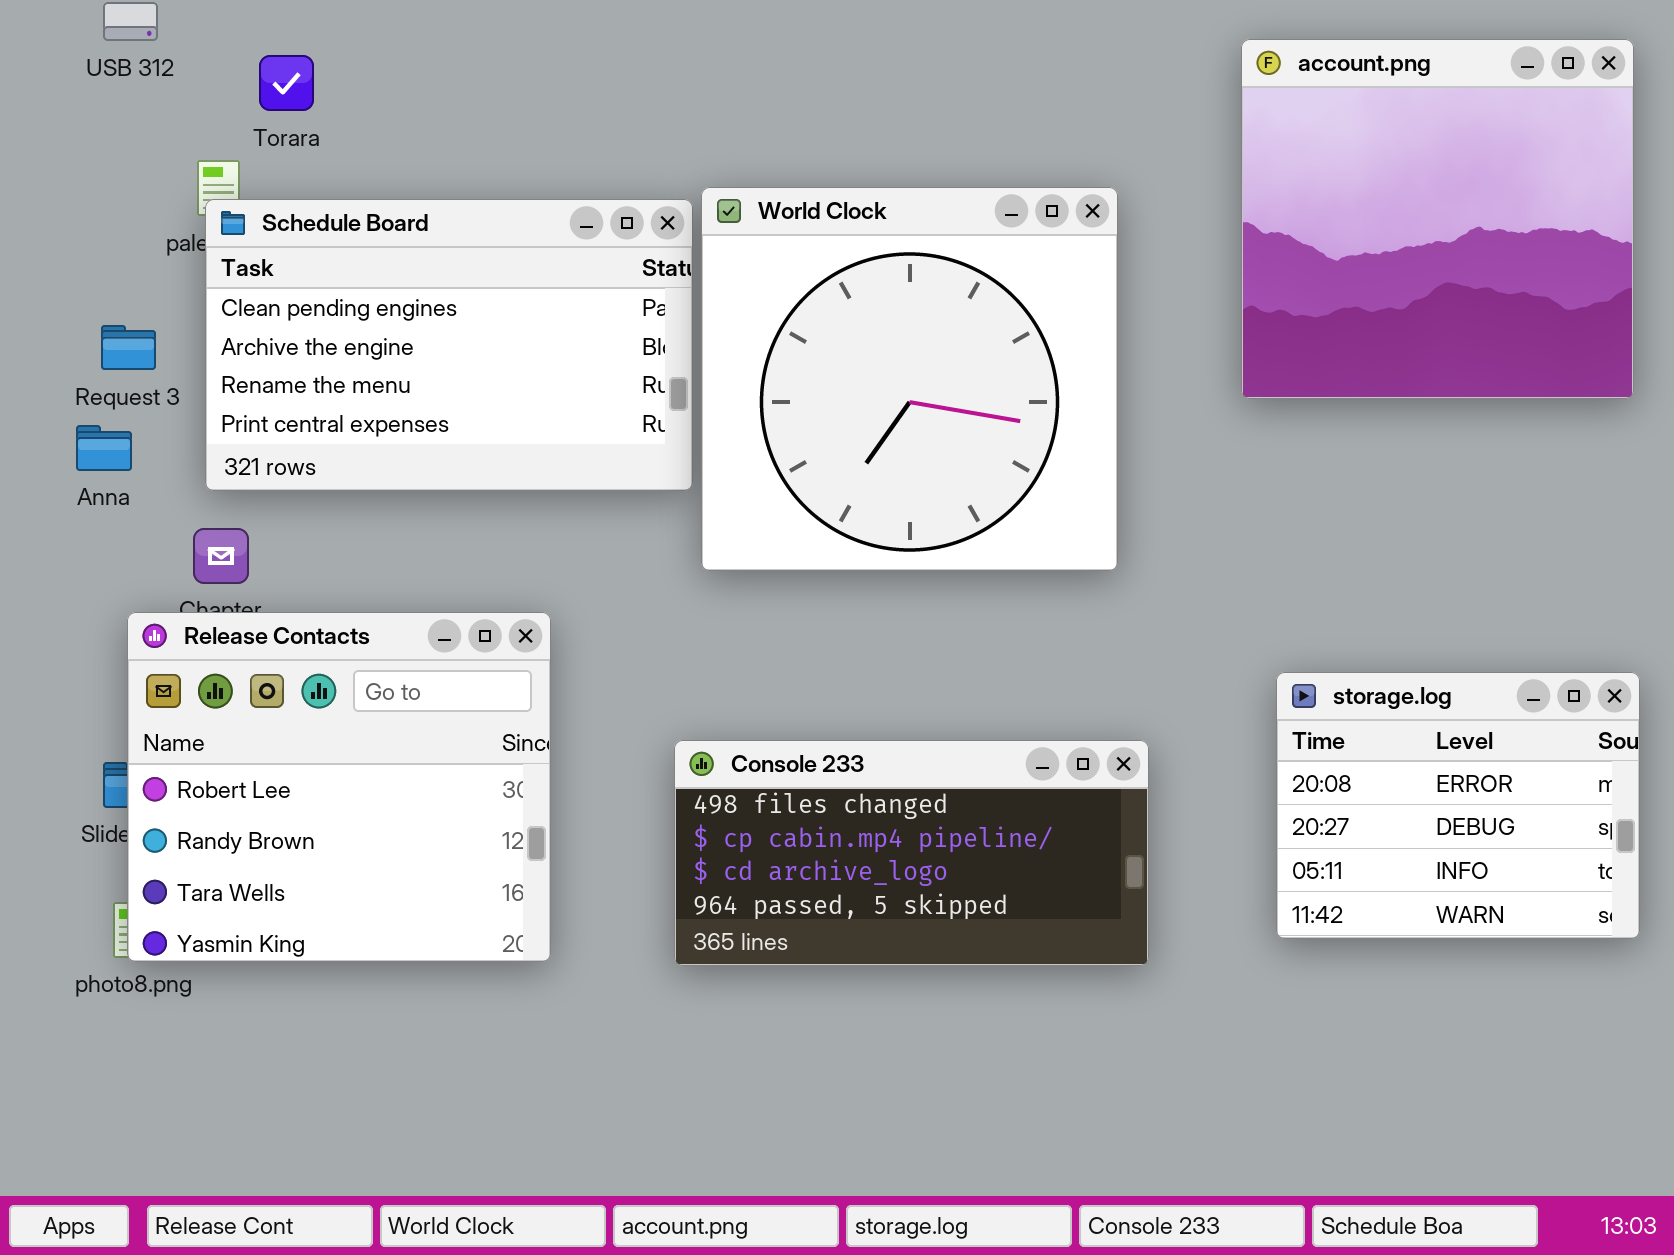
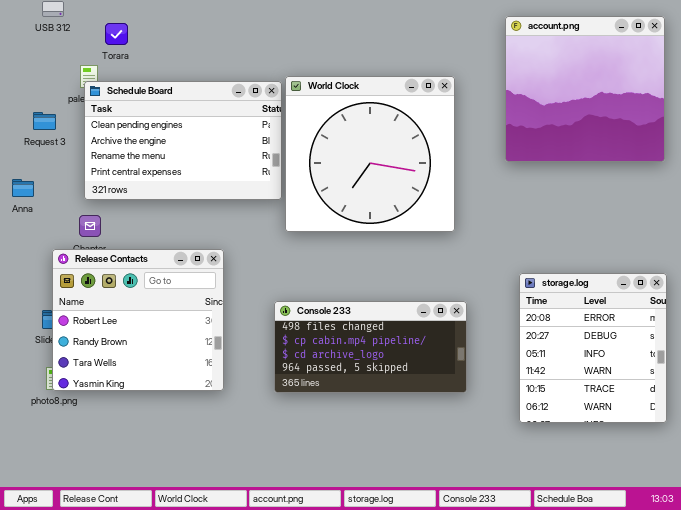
Request 3: [101,325,156,370] -> [33,112,56,130], moved
Anna: [76,425,132,471] -> [12,179,34,197], moved
storage.log: [1276,672,1640,939] -> [519,273,667,423], resized

